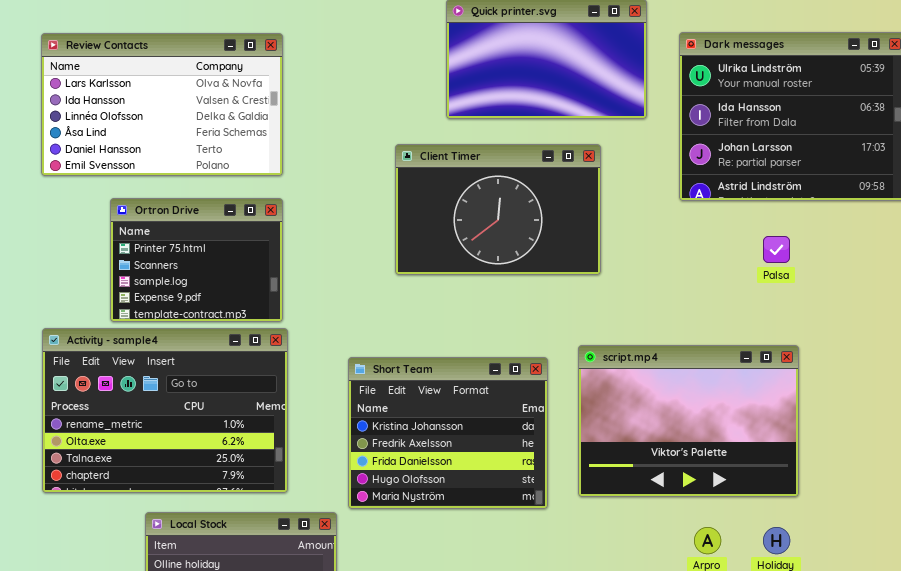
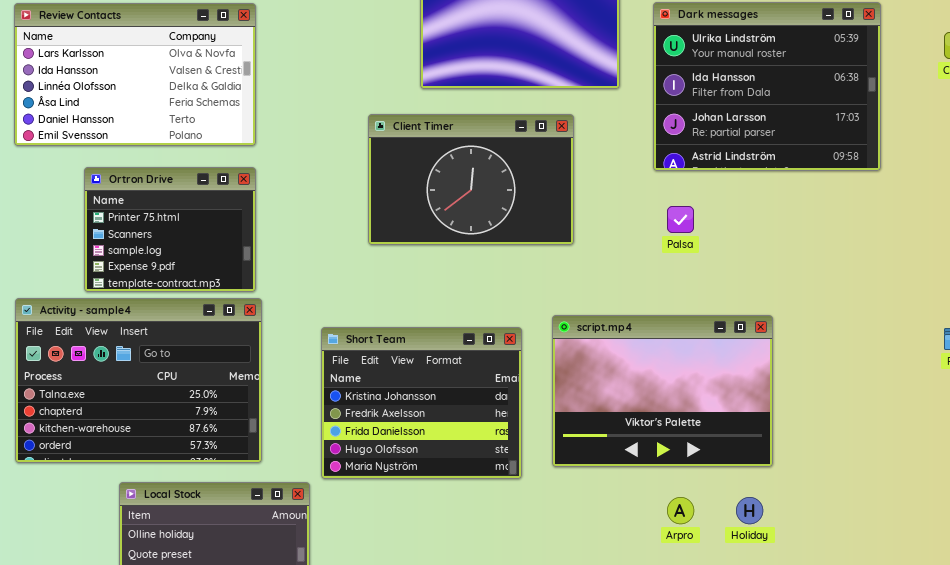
Palsa: [763,236,790,263] -> [667,206,694,233], moved
Activity - sample4: [42,328,288,493] -> [15,298,262,463], scrolled down 2 rows

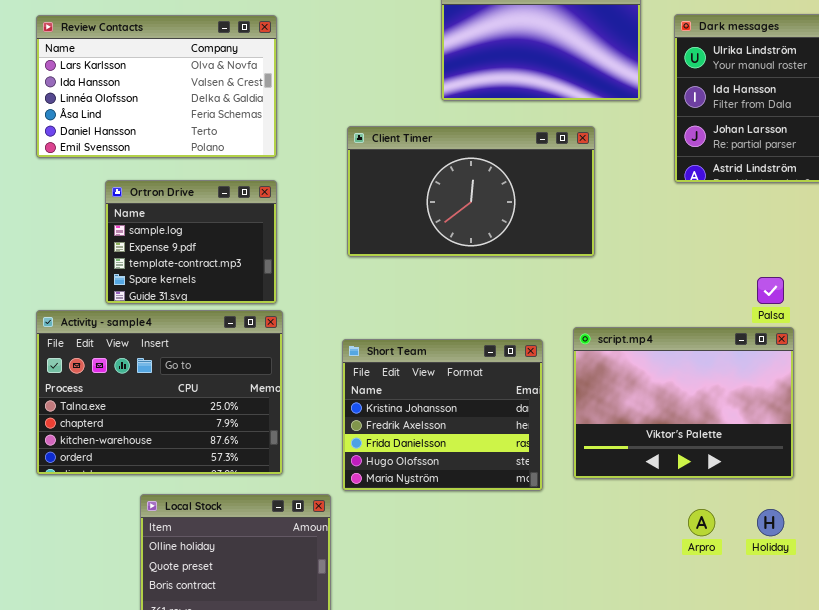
Client Timer: [368,114,574,245] -> [347,126,595,257], resized
Ortron Drive: [84,167,256,292] -> [105,180,277,304], scrolled down 2 rows
Palsa: [667,206,694,233] -> [757,277,784,304], moved

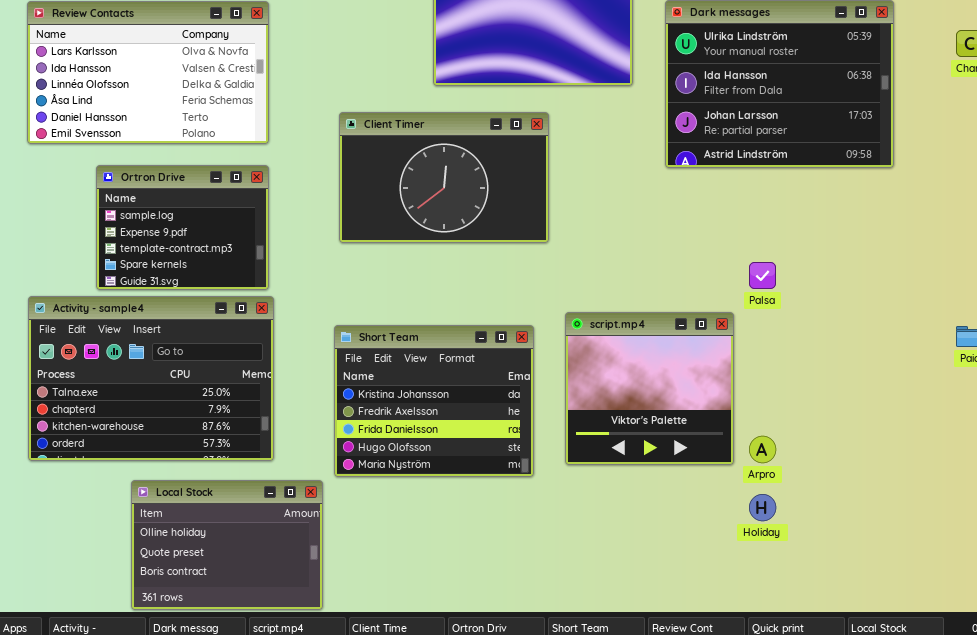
Client Timer: [347,126,595,257] -> [339,112,549,243], resized
script.mp4: [573,327,794,479] -> [565,312,734,465], resized
Arpro: [688,509,715,536] -> [749,436,776,463], moved

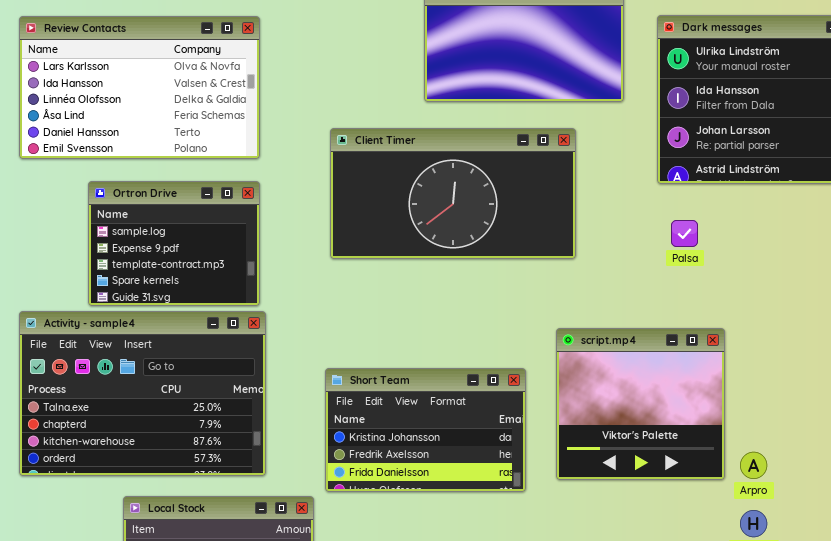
Client Timer: [339,112,549,243] -> [330,128,576,259], resized
Palsa: [749,262,776,289] -> [671,220,698,247], moved
Short Team: [334,325,534,477] -> [325,368,526,492], resized

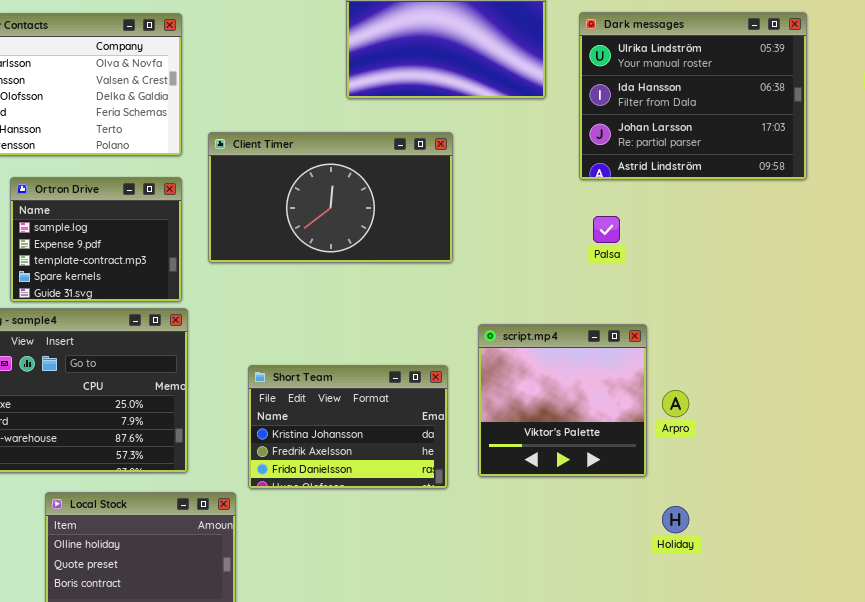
Client Timer: [330,128,576,259] -> [208,132,453,263], moved
Arpro: [740,452,767,479] -> [662,390,689,417], moved

